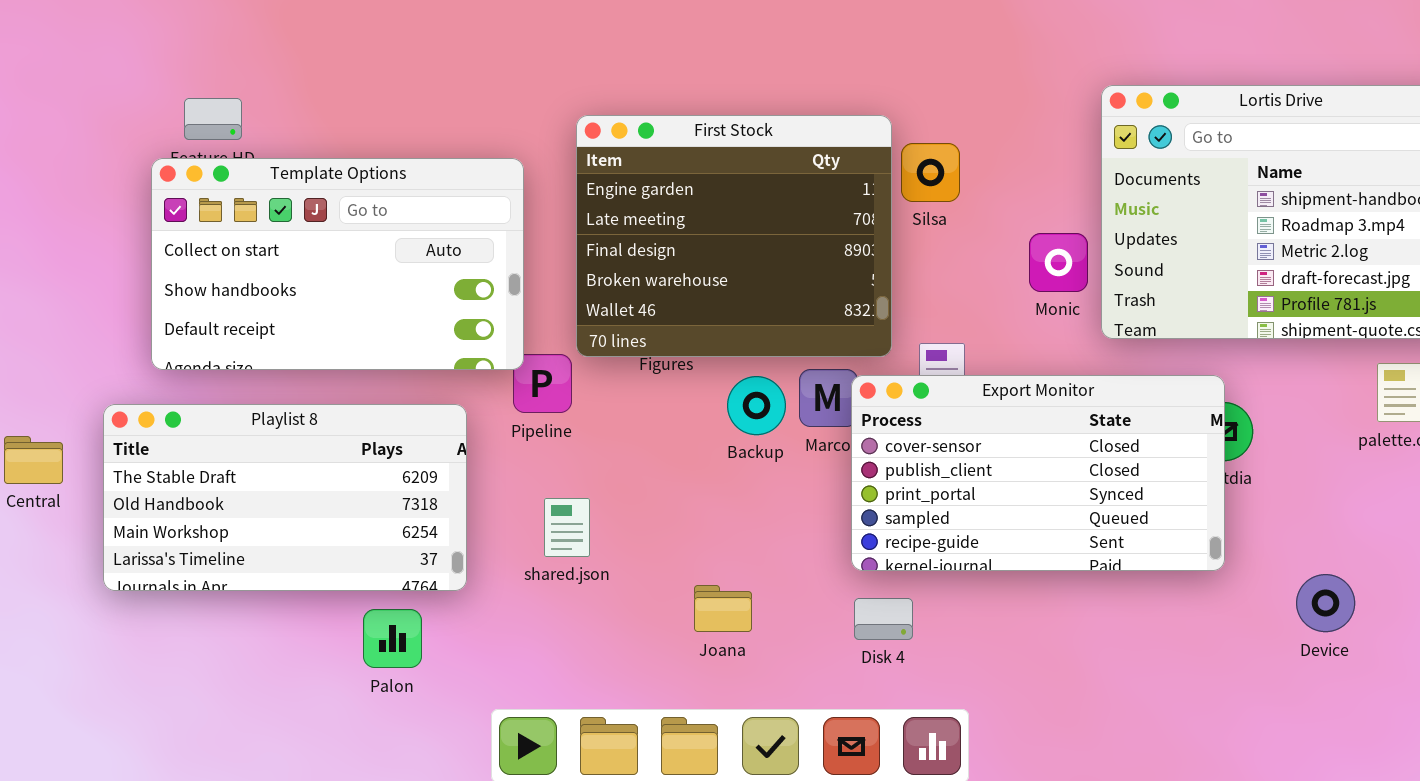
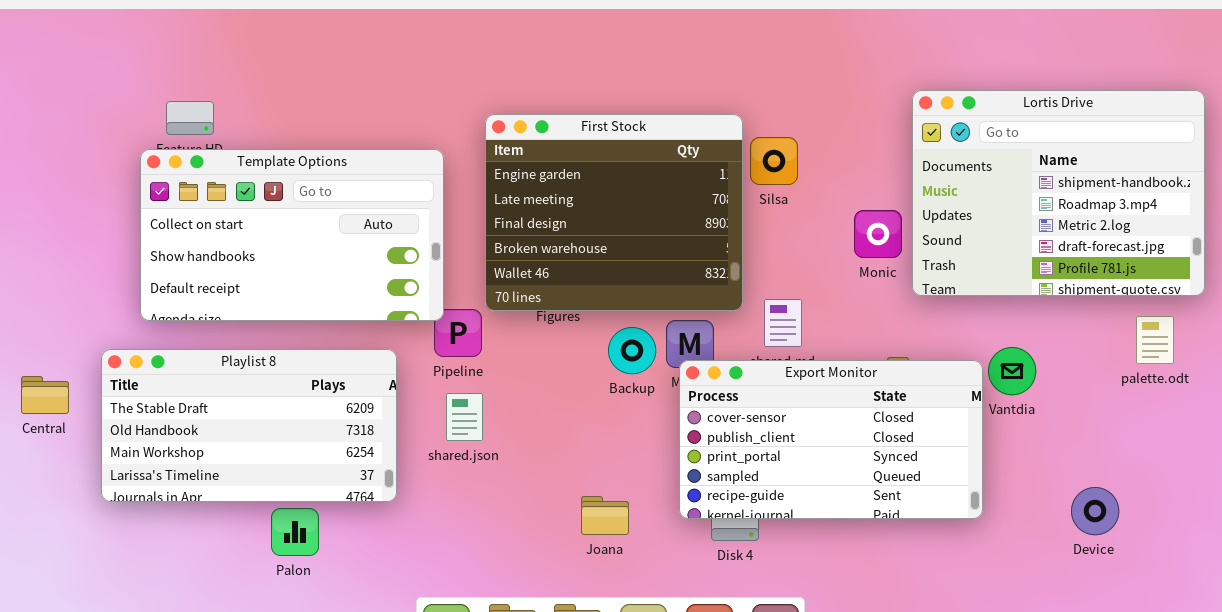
Export Monitor: [851,375,1225,571] -> [679,360,983,519], moved
shared.json: [544,498,590,557] -> [446,393,483,441], moved
Palon: [363,609,422,668] -> [271,508,319,556], moved

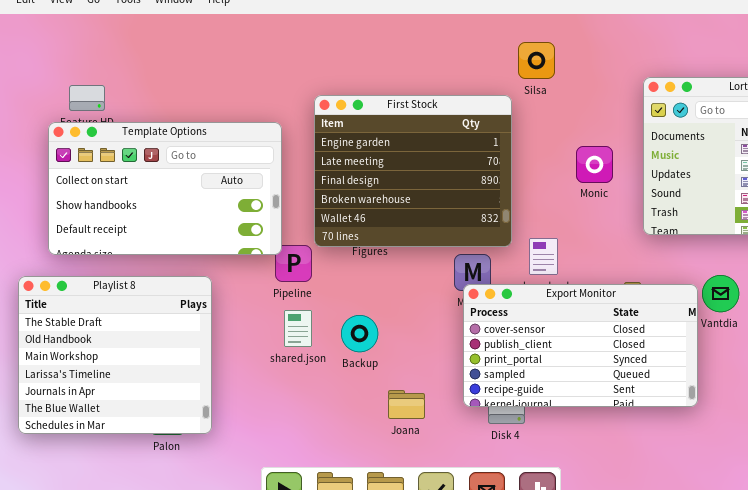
Silsa: [750,137,798,185] -> [518,42,555,79], moved
Monic: [854,210,902,258] -> [576,146,613,183], moved
Backup: [608,327,656,374] -> [341,315,378,352], moved
Playlist 8: [101,349,397,502] -> [18,276,212,434], resized

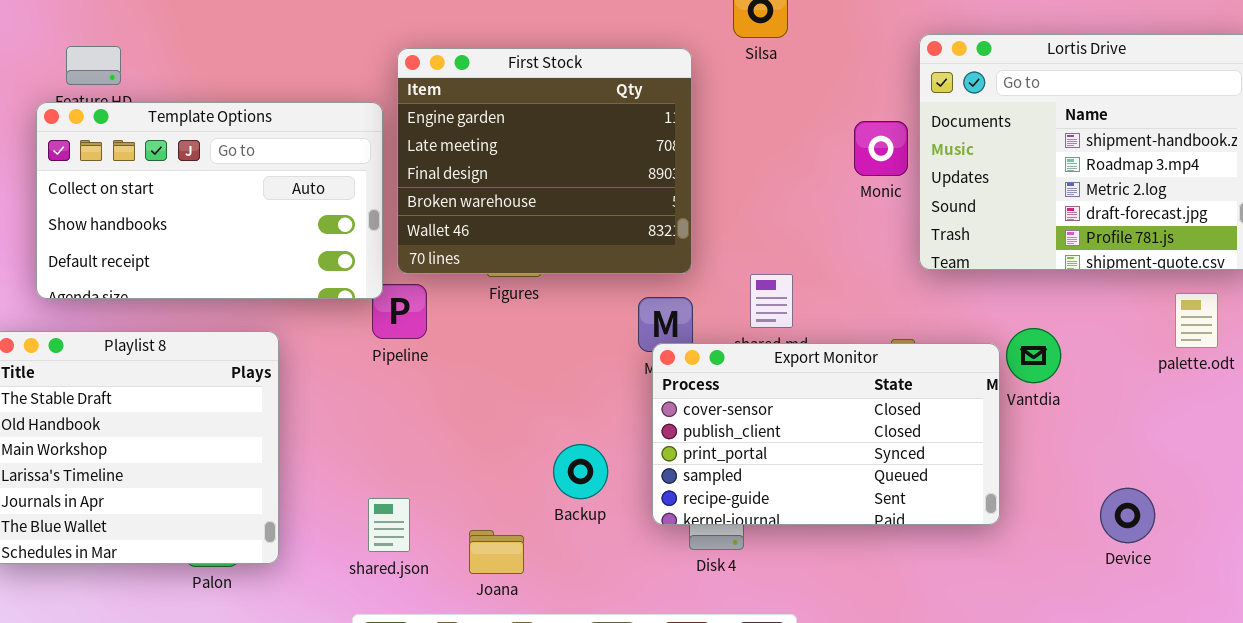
First Stock: [314,95,512,247] -> [397,48,692,274], moved
Monic: [576,146,613,183] -> [854,121,908,176], moved
shared.json: [284,310,312,347] -> [368,498,410,552], moved
Backup: [341,315,378,352] -> [553,444,608,499], moved
Joana: [388,390,425,419] -> [469,530,524,574], moved

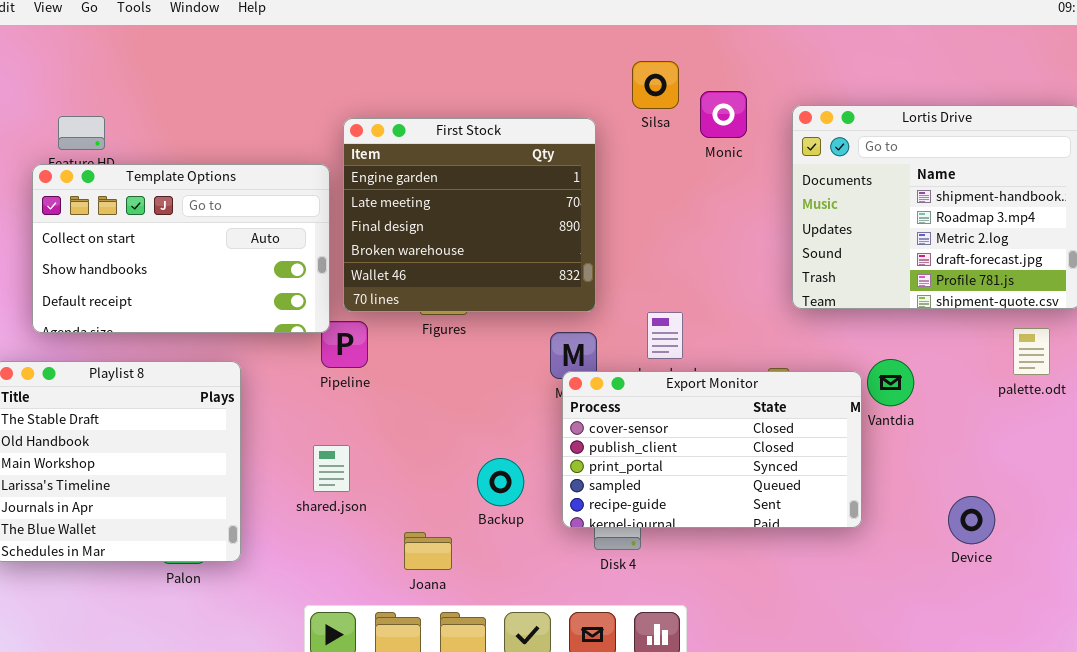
Monic: [854,121,908,176] -> [700,91,747,138], moved
shared.json: [368,498,410,552] -> [313,445,350,492], moved

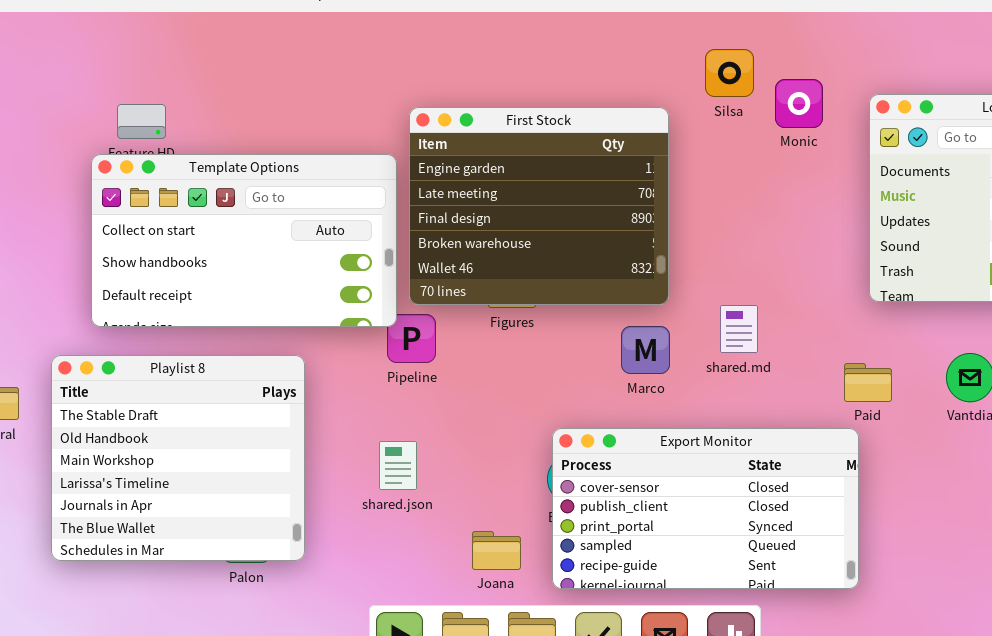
Export Monitor: [562,371,862,528] -> [552,428,859,589], moved

